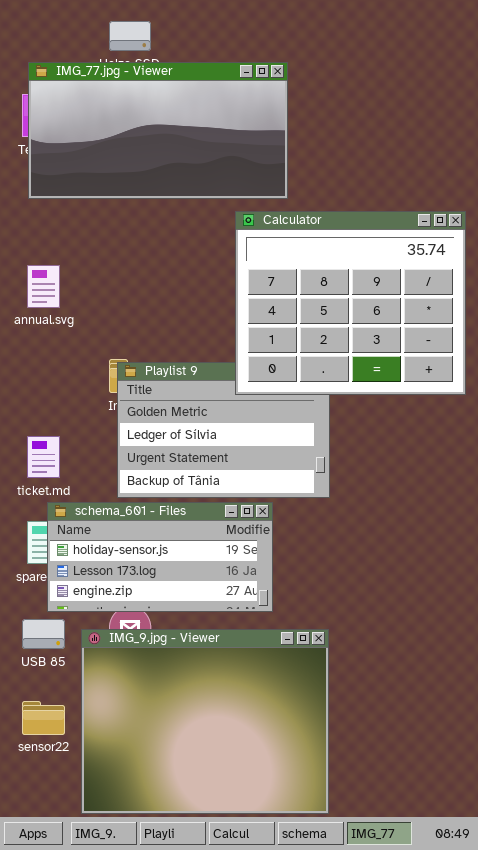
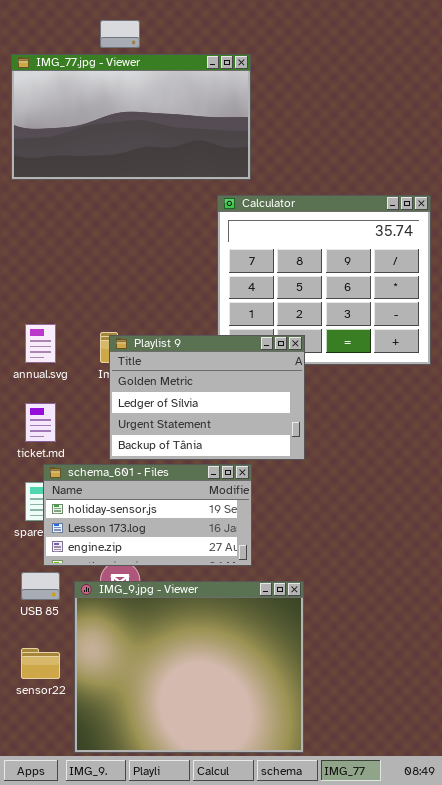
IMG_77.jpg - Viewer: [28,62,288,199] -> [11,54,251,180], moved
annual.svg: [27,265,60,308] -> [25,324,56,363], moved
Playlist 9: [117,362,330,498] -> [109,335,305,460], raised

